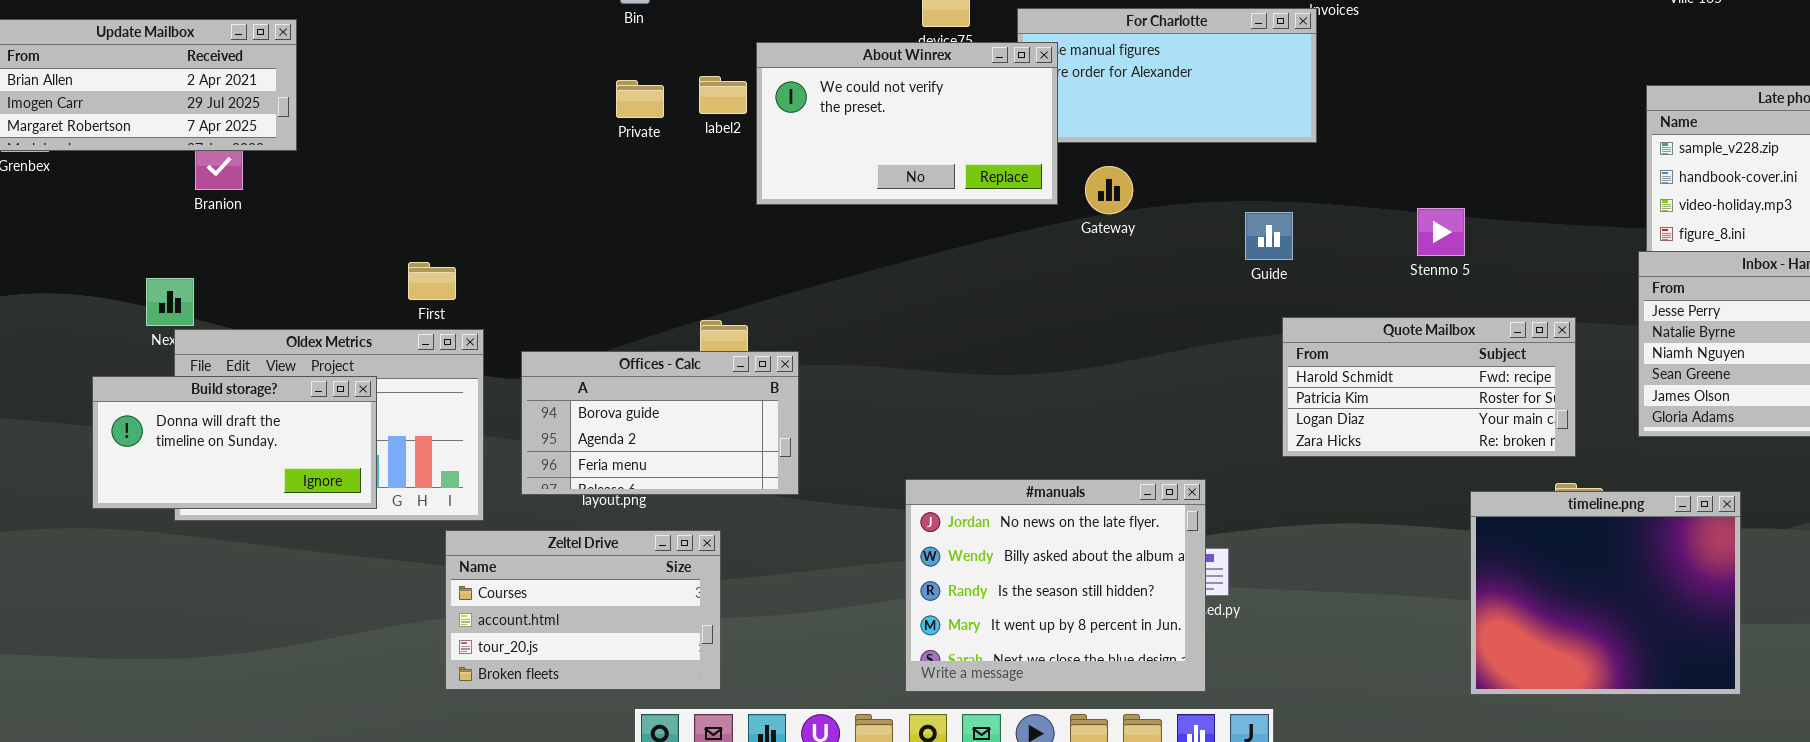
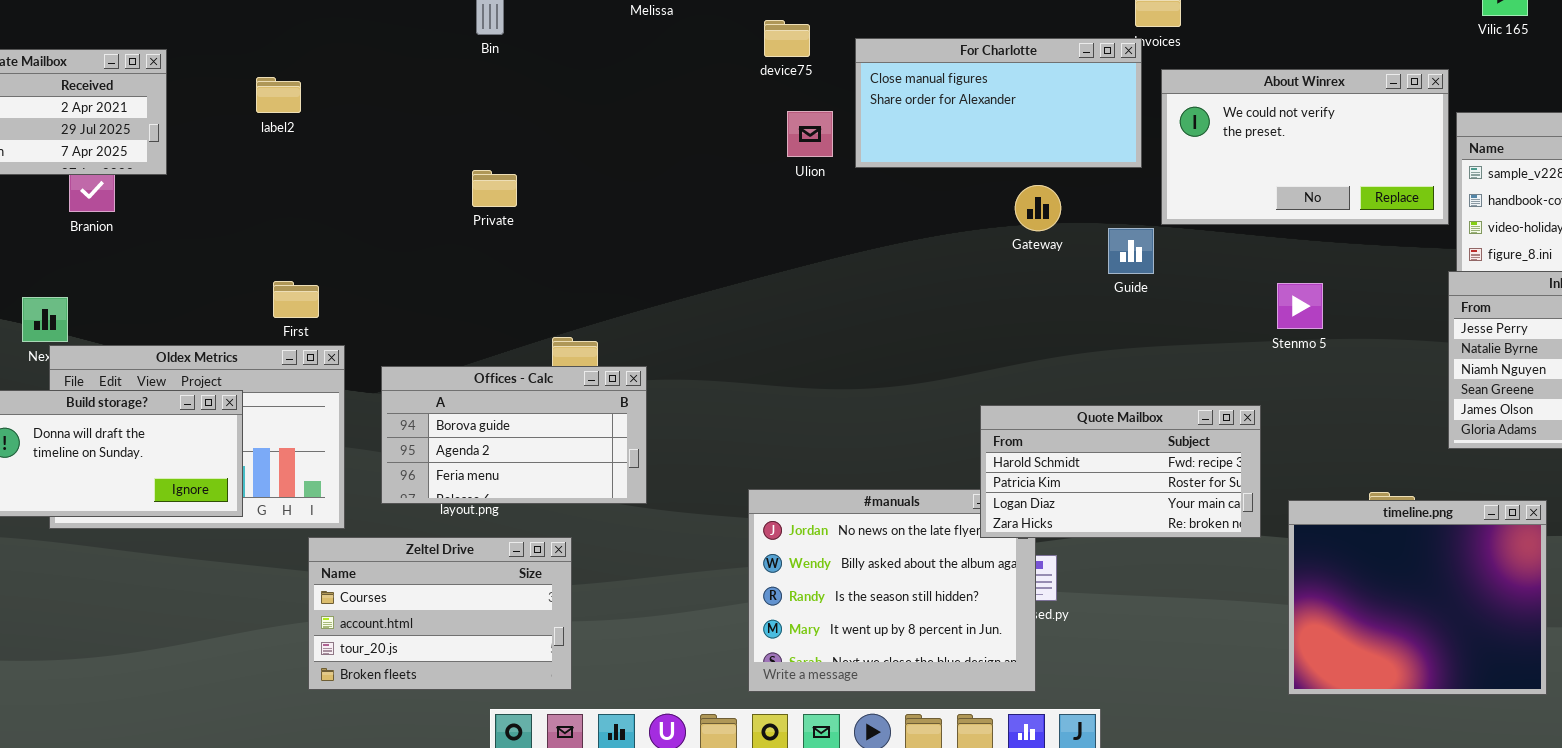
About Winrex: [756,42,1058,205] -> [1161,69,1449,225], moved
label2: [699,76,747,114] -> [256,77,301,113], moved
Private: [616,80,664,118] -> [472,170,517,207], moved
Gateway: [1085,166,1133,214] -> [1015,185,1061,231], moved
Stenmo 5: [1417,208,1465,256] -> [1277,283,1323,329], moved
Guide: [1245,212,1293,260] -> [1108,228,1154,274], moved
Quote Mailbox: [1282,317,1576,457] -> [980,405,1261,538], moved

